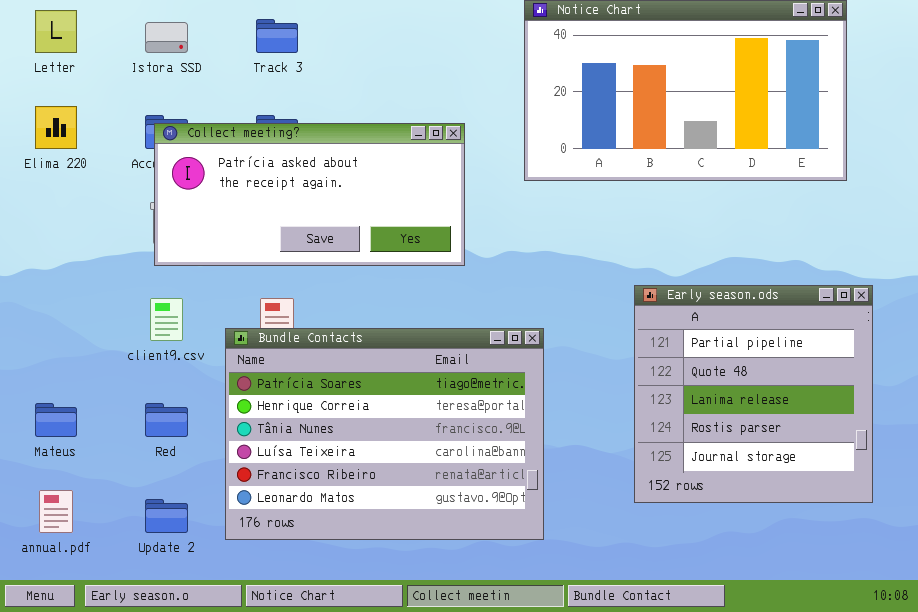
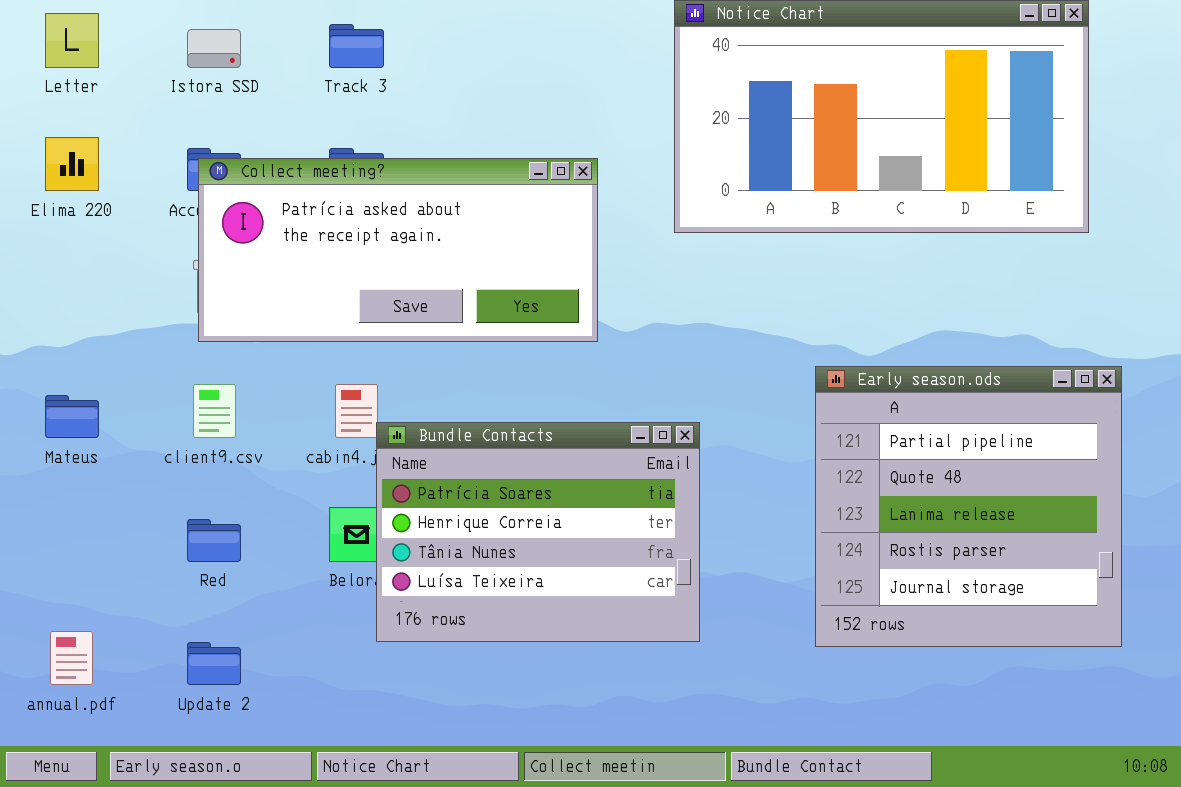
Bundle Contacts: [225,328,544,540] -> [376,422,700,642], resized
Mateus: [35,403,77,437] -> [45,395,99,438], moved

